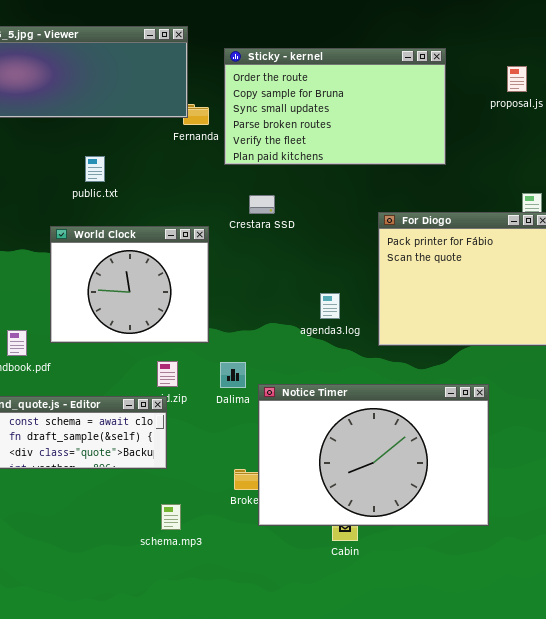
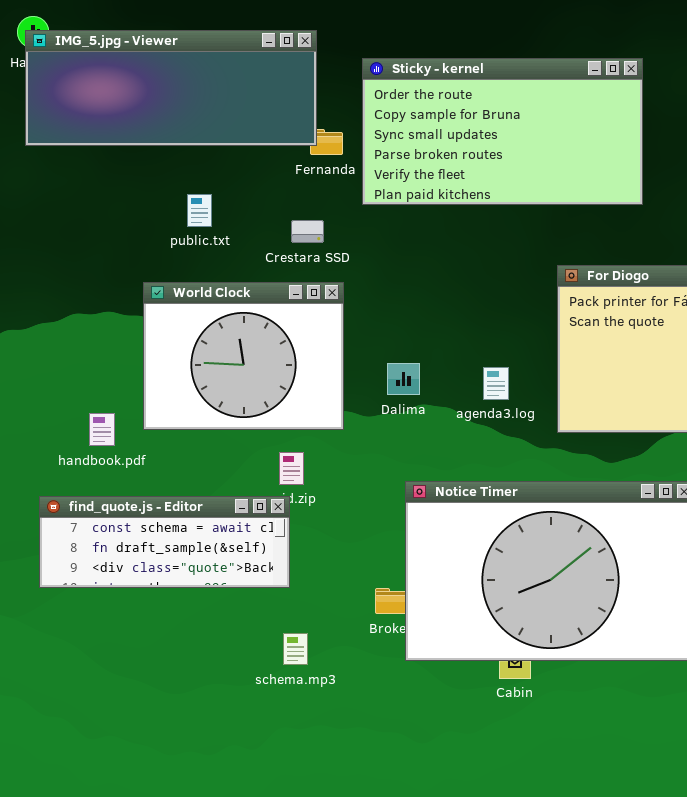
Crestara SSD: [249,195,275,214] -> [291,220,324,243], moved
Dalima: [220,362,246,388] -> [387,363,420,395], moved

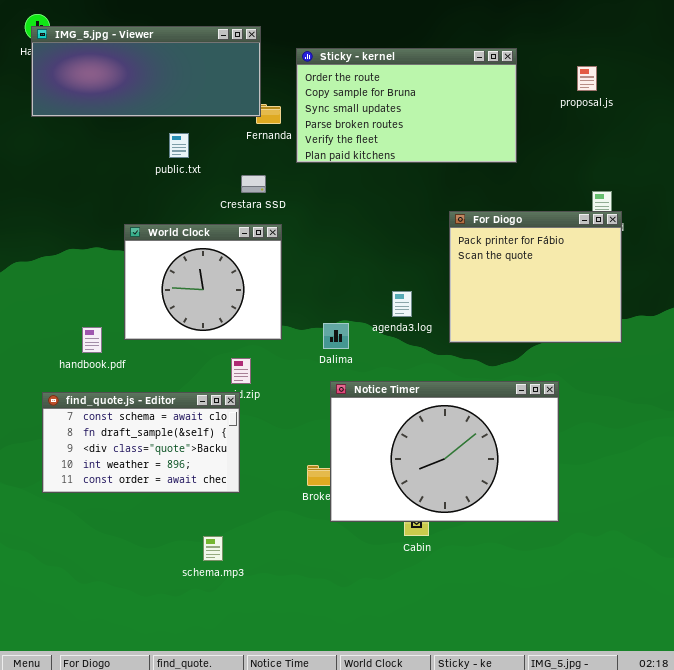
public.txt: [187,194,212,227] -> [169,133,189,158], moved
Dalima: [387,363,420,395] -> [323,323,349,349], moved
find_quote.js - Editor: [39,496,290,588] -> [42,392,240,493], resized
schema.mp3: [283,633,308,665] -> [203,536,223,561], moved

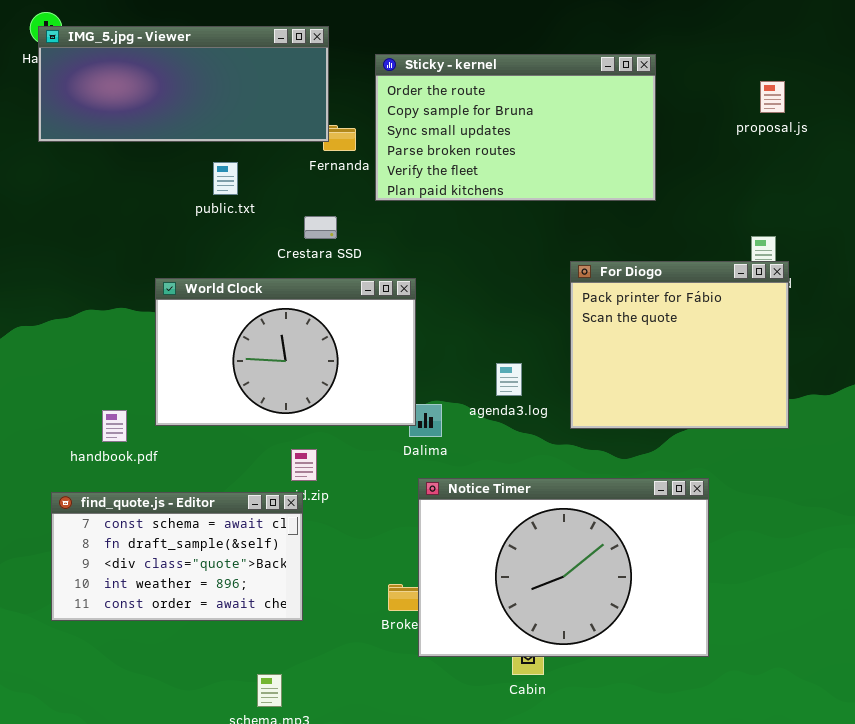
proposal.js: [577,66,597,91] -> [760,81,785,113], moved
World Clock: [124,224,282,340] -> [155,278,416,426], resized

